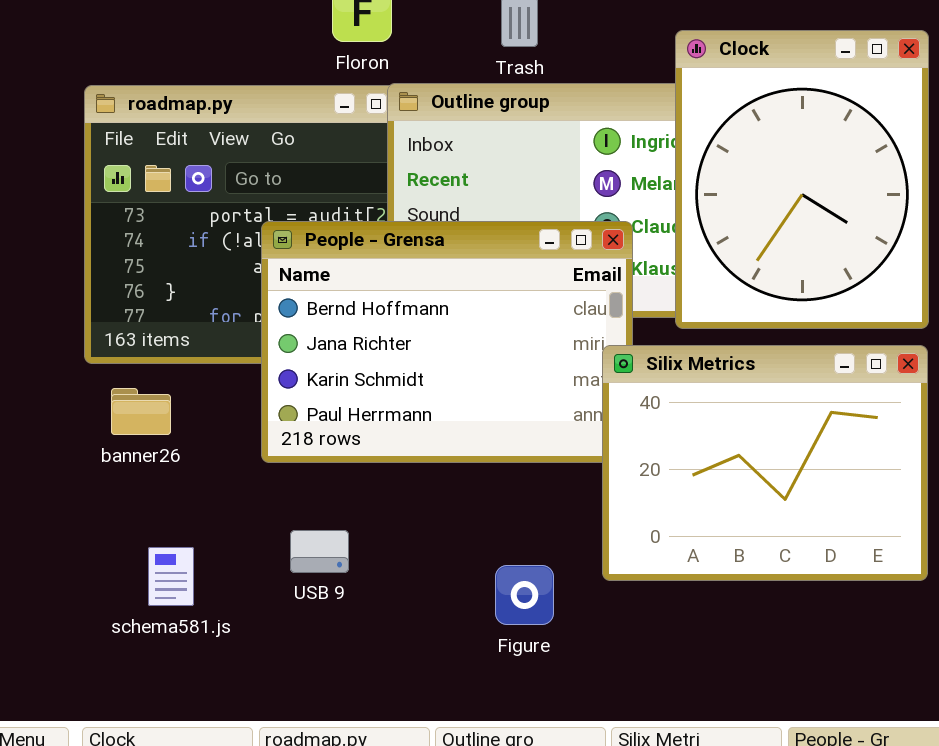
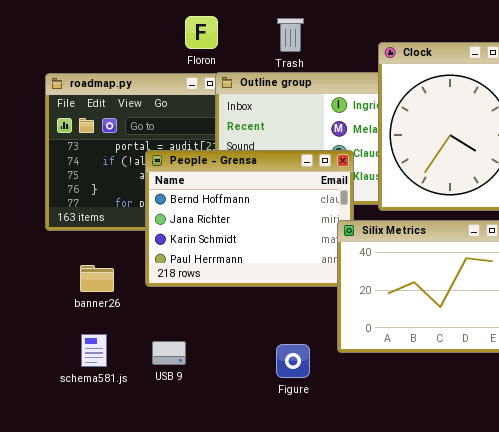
banner26: [111,388,171,435] -> [80,265,114,292], moved
USB 9: [290,530,349,573] -> [152,341,186,365], moved

